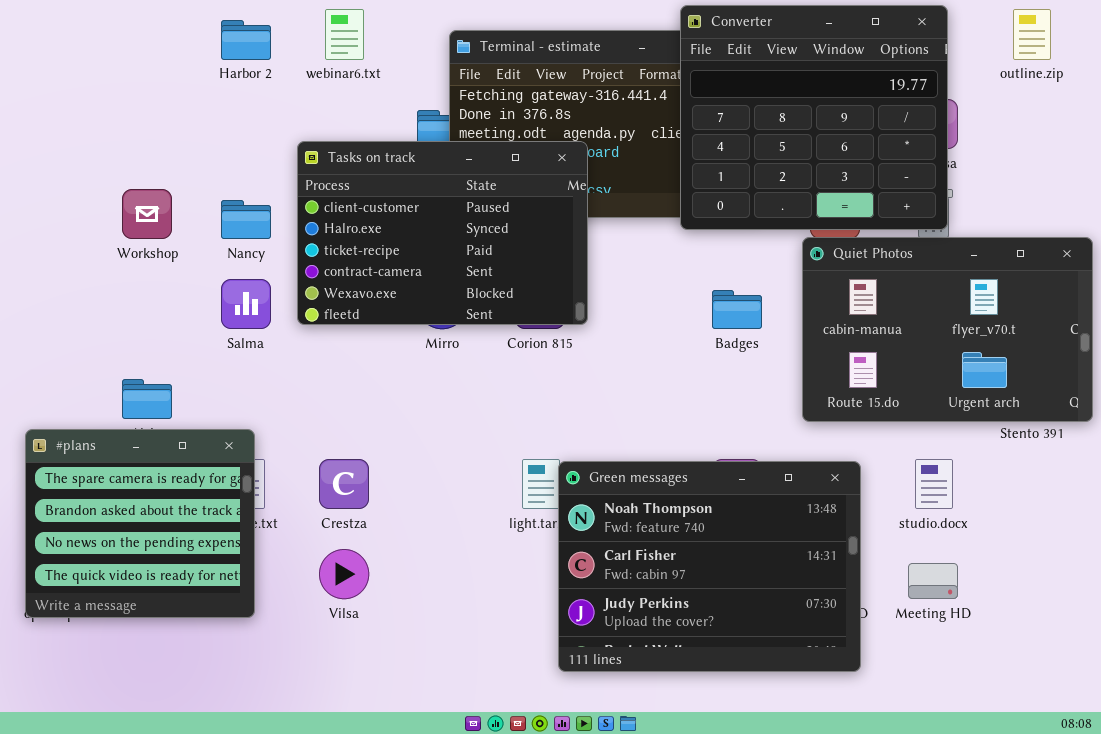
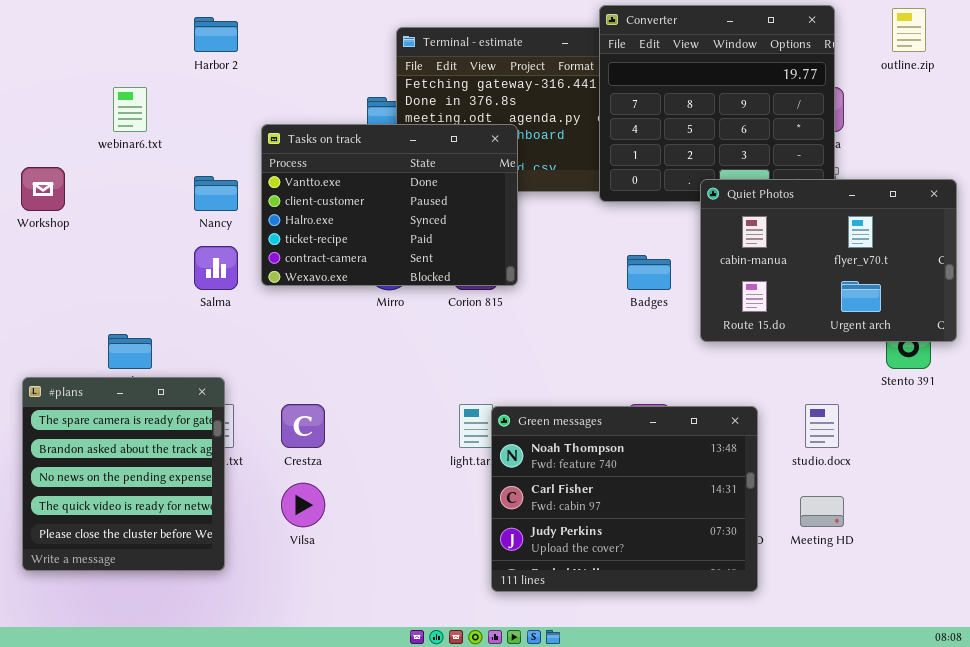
webinar6.txt: [325,9,364,60] -> [113,87,147,132], moved
Tasks on track: [297,141,588,325] -> [261,124,518,286], scrolled up 1 row
Workshop: [122,189,172,239] -> [21,167,65,211], moved
Quiet Photos: [802,237,1093,422] -> [700,179,957,342], moved
#plans: [25,429,255,618] -> [22,377,225,571], resized

